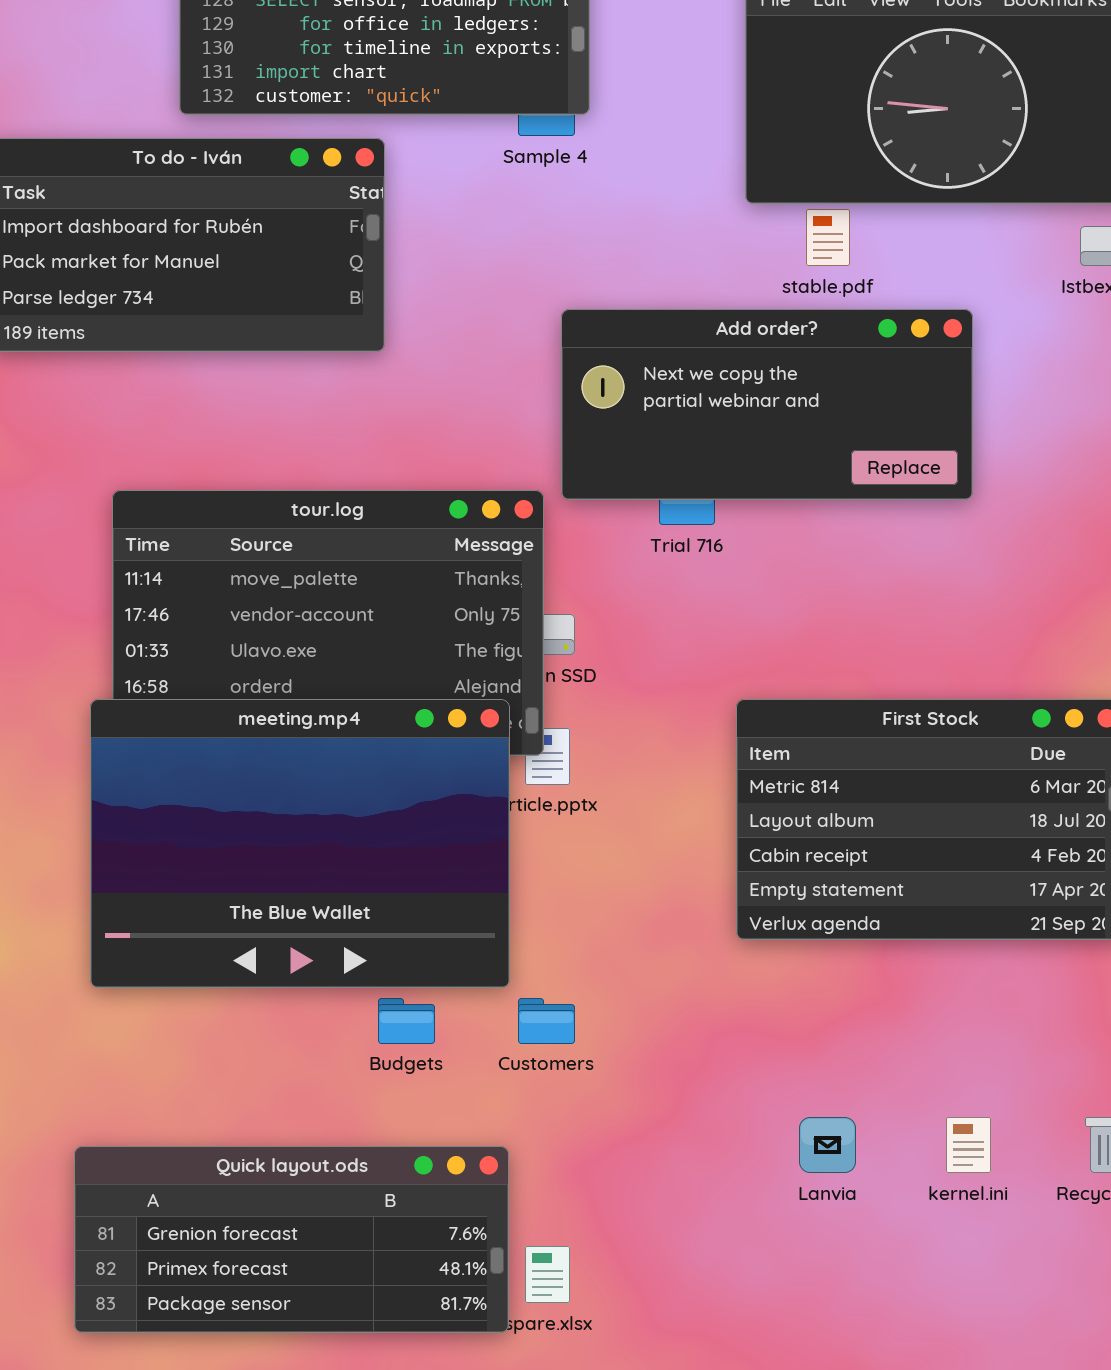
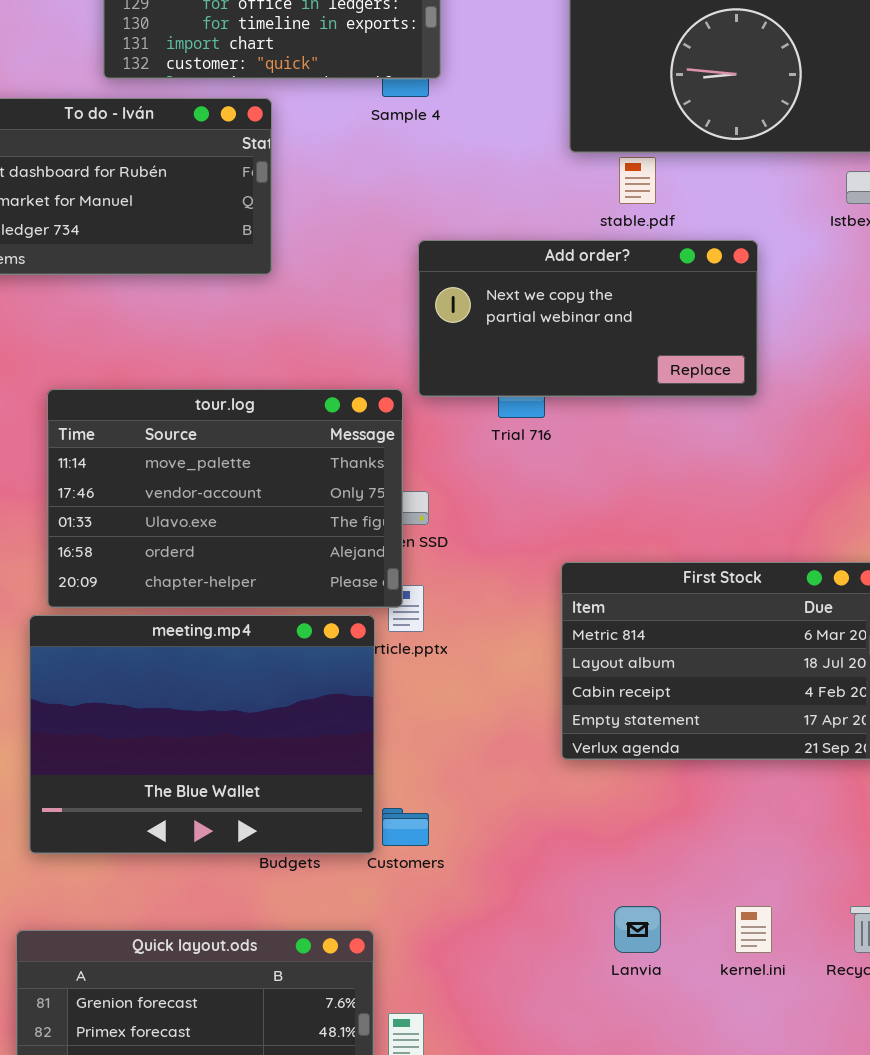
meeting.mp4: [90,699,510,988] -> [29,615,375,854], moved

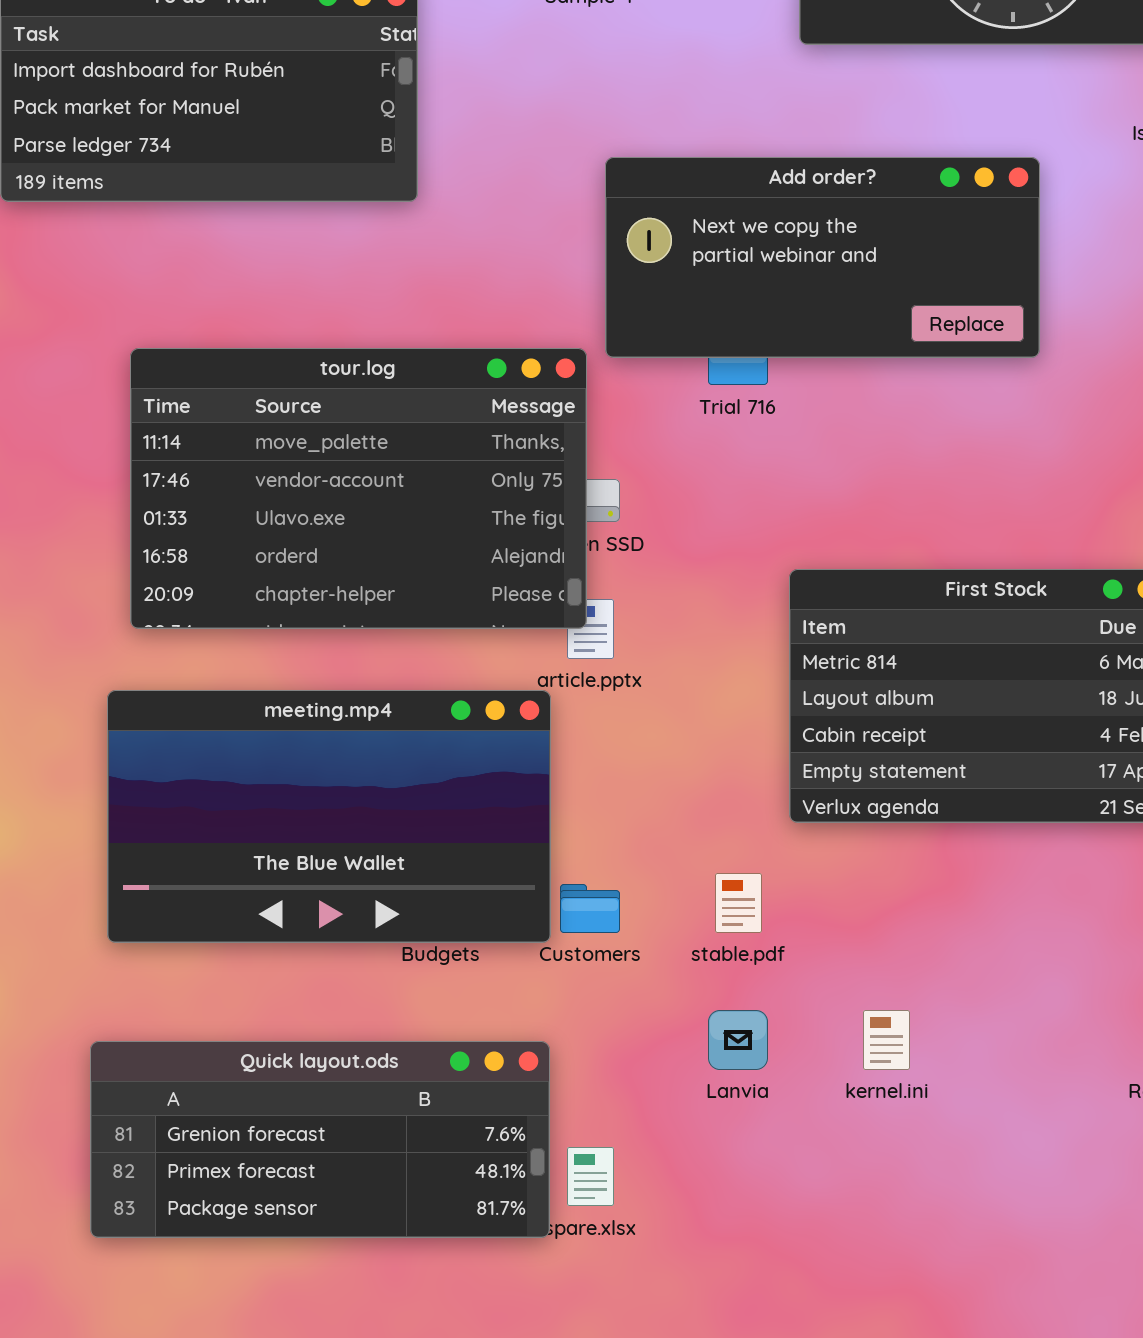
stable.pdf: [619,157,656,204] -> [715,873,762,933], moved
meeting.mp4: [29,615,375,854] -> [107,690,551,943], resized
Lanvia: [614,906,661,953] -> [708,1010,768,1070], moved
kernel.ini: [735,906,772,953] -> [863,1010,910,1070], moved

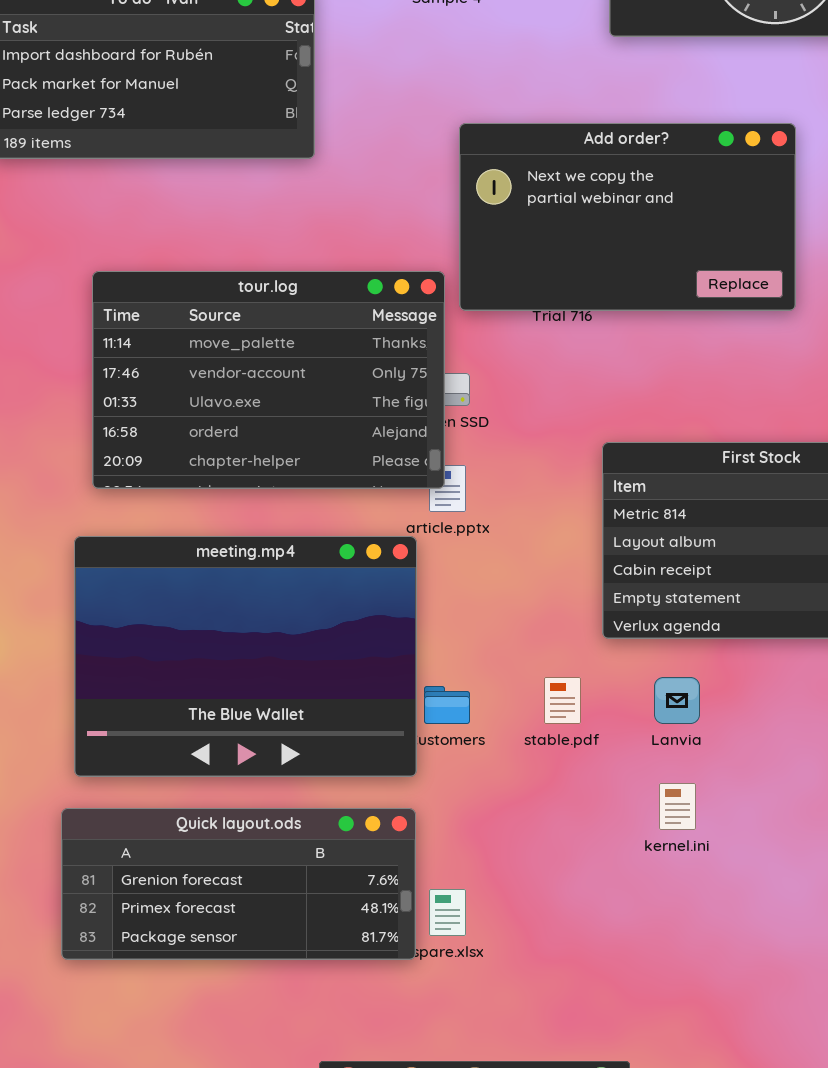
Add order?: [605,157,1040,358] -> [459,123,796,311], resized
meeting.mp4: [107,690,551,943] -> [74,536,417,777], resized
Lanvia: [708,1010,768,1070] -> [654,677,700,724], moved

